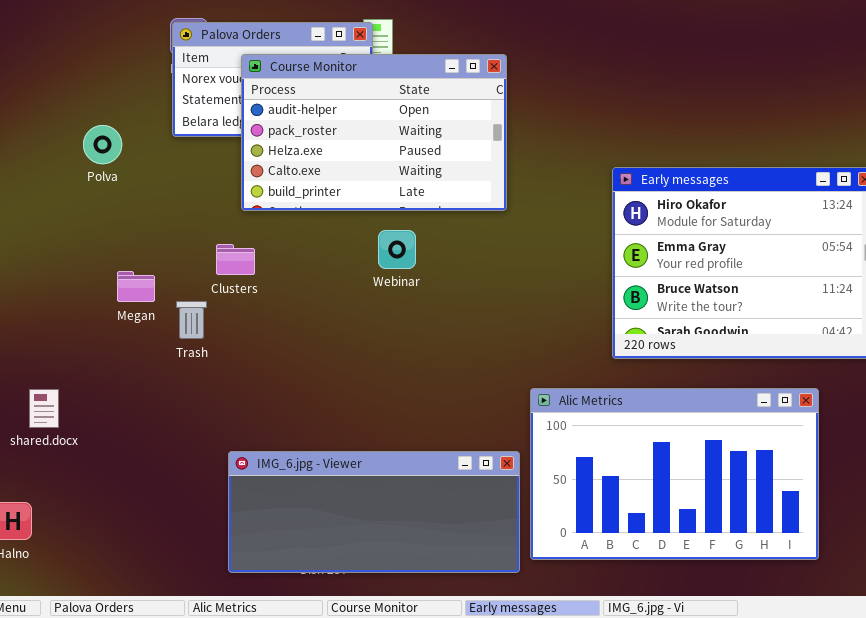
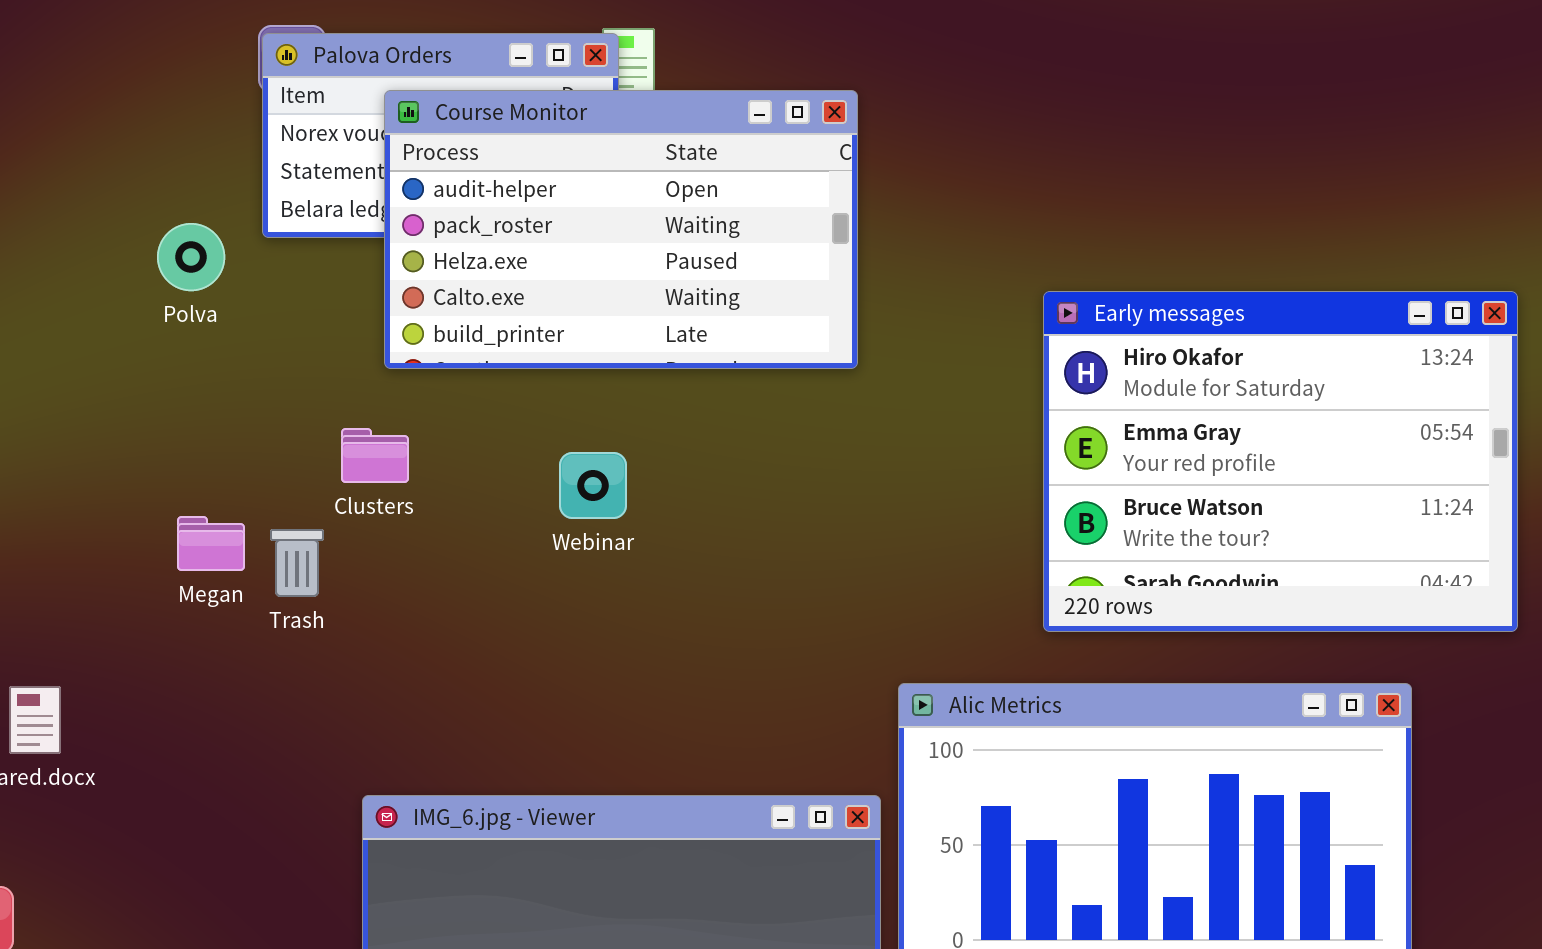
Polva: [83,125,122,164] -> [157,223,225,291], moved
Webinar: [378,230,416,269] -> [559,452,627,519], moved
Megan: [117,271,155,302] -> [177,516,245,571], moved

